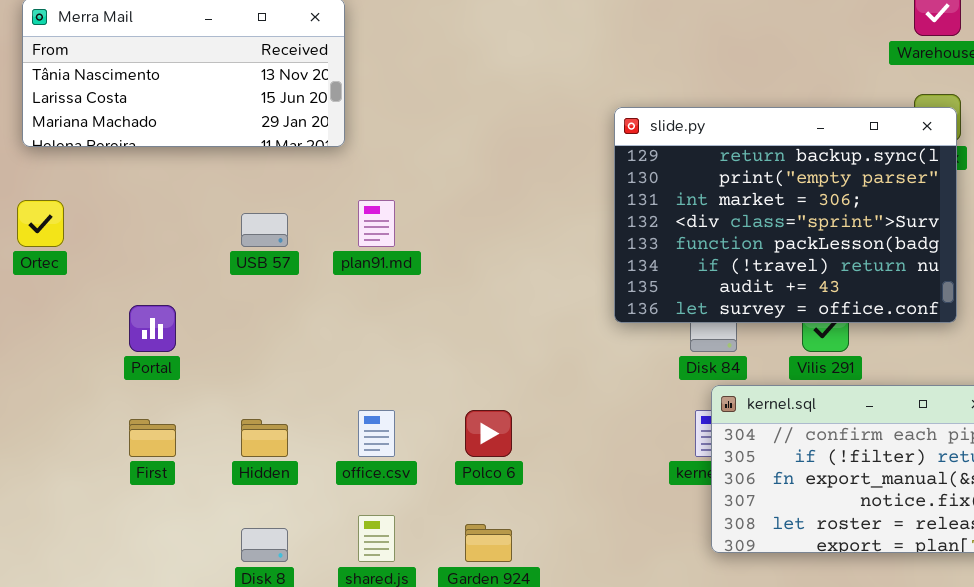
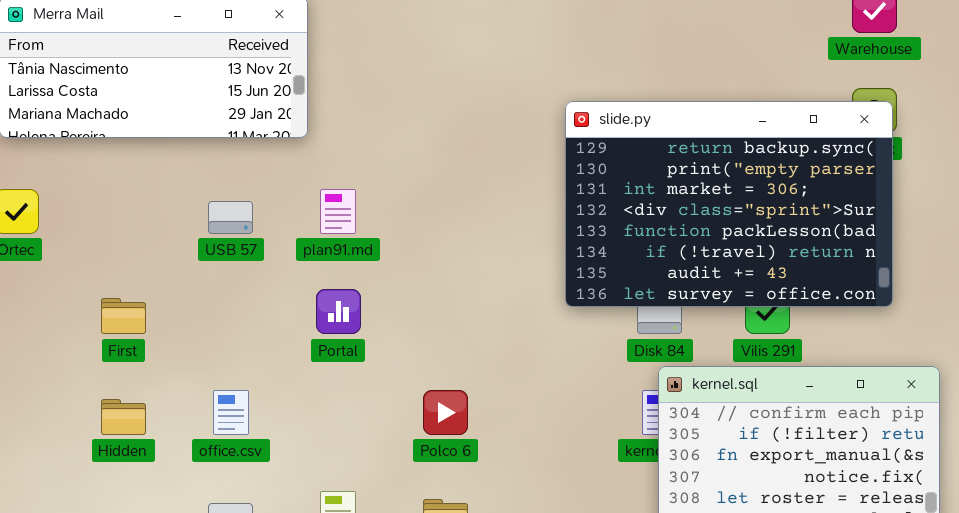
Portal: [129,305,176,352] -> [316,289,361,334], moved
office.csv: [358,410,395,457] -> [213,390,249,435], moved
First: [129,419,176,457] -> [101,298,146,334], moved
Hidden: [241,419,288,457] -> [101,399,146,435], moved

